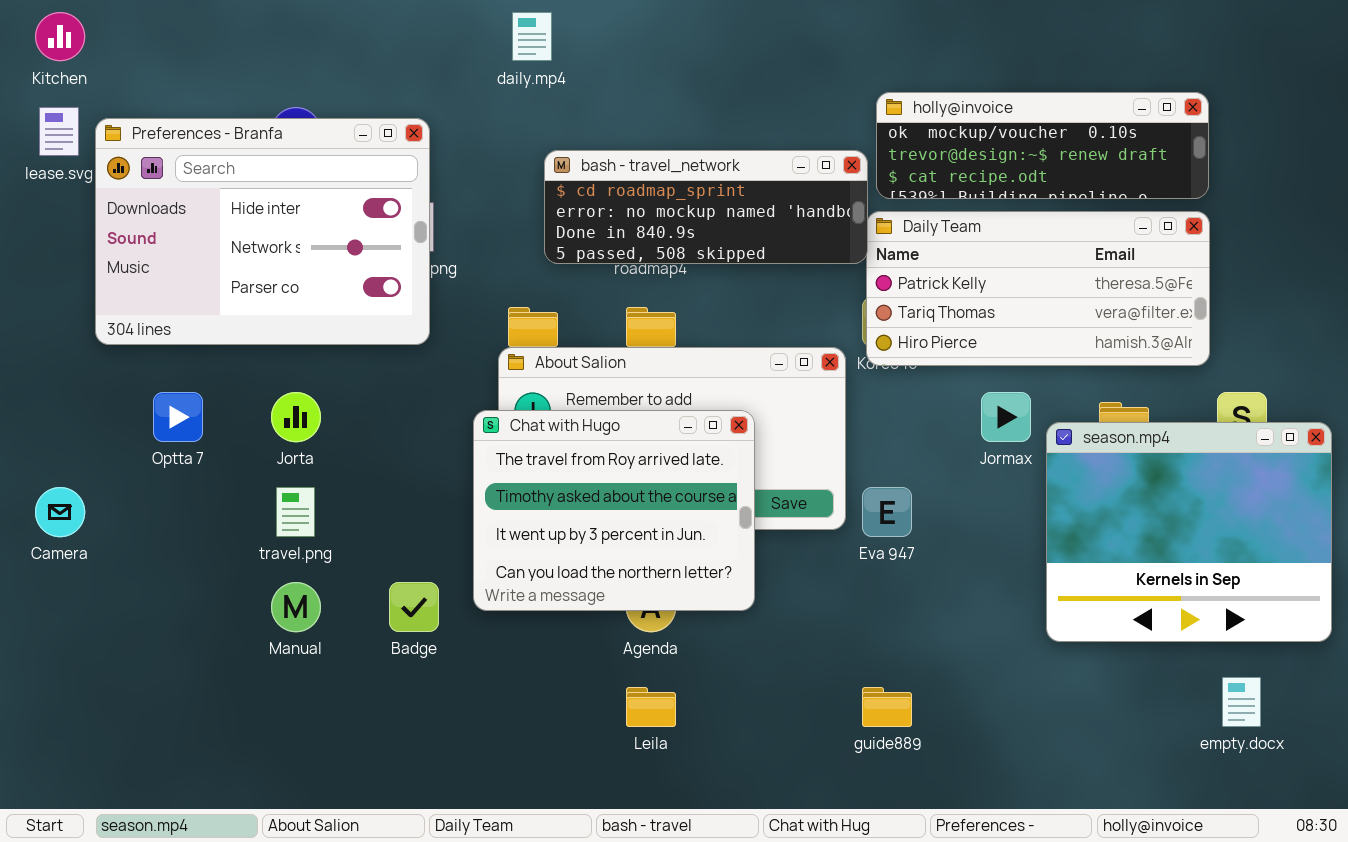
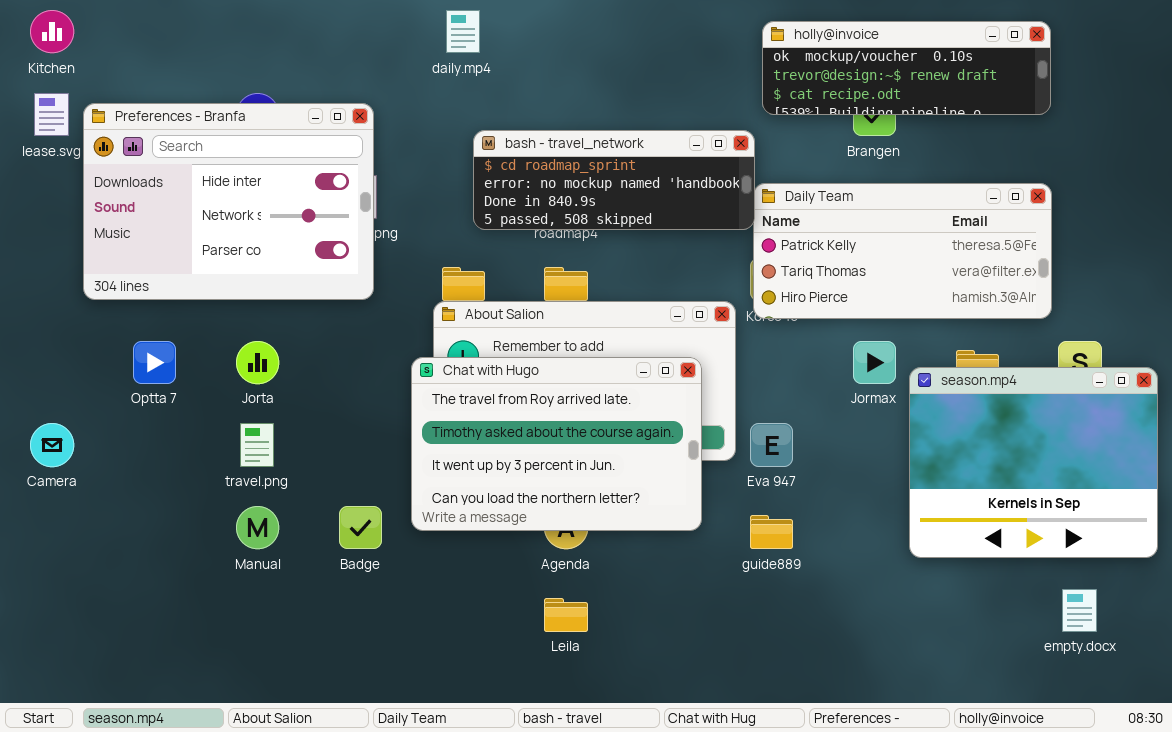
holly@invoice: [876,92,1209,199] -> [762,21,1051,115], moved
Chat with Hugo: [473,410,755,611] -> [411,357,702,531], resized
guide889: [862,687,912,727] -> [750,515,793,549], moved

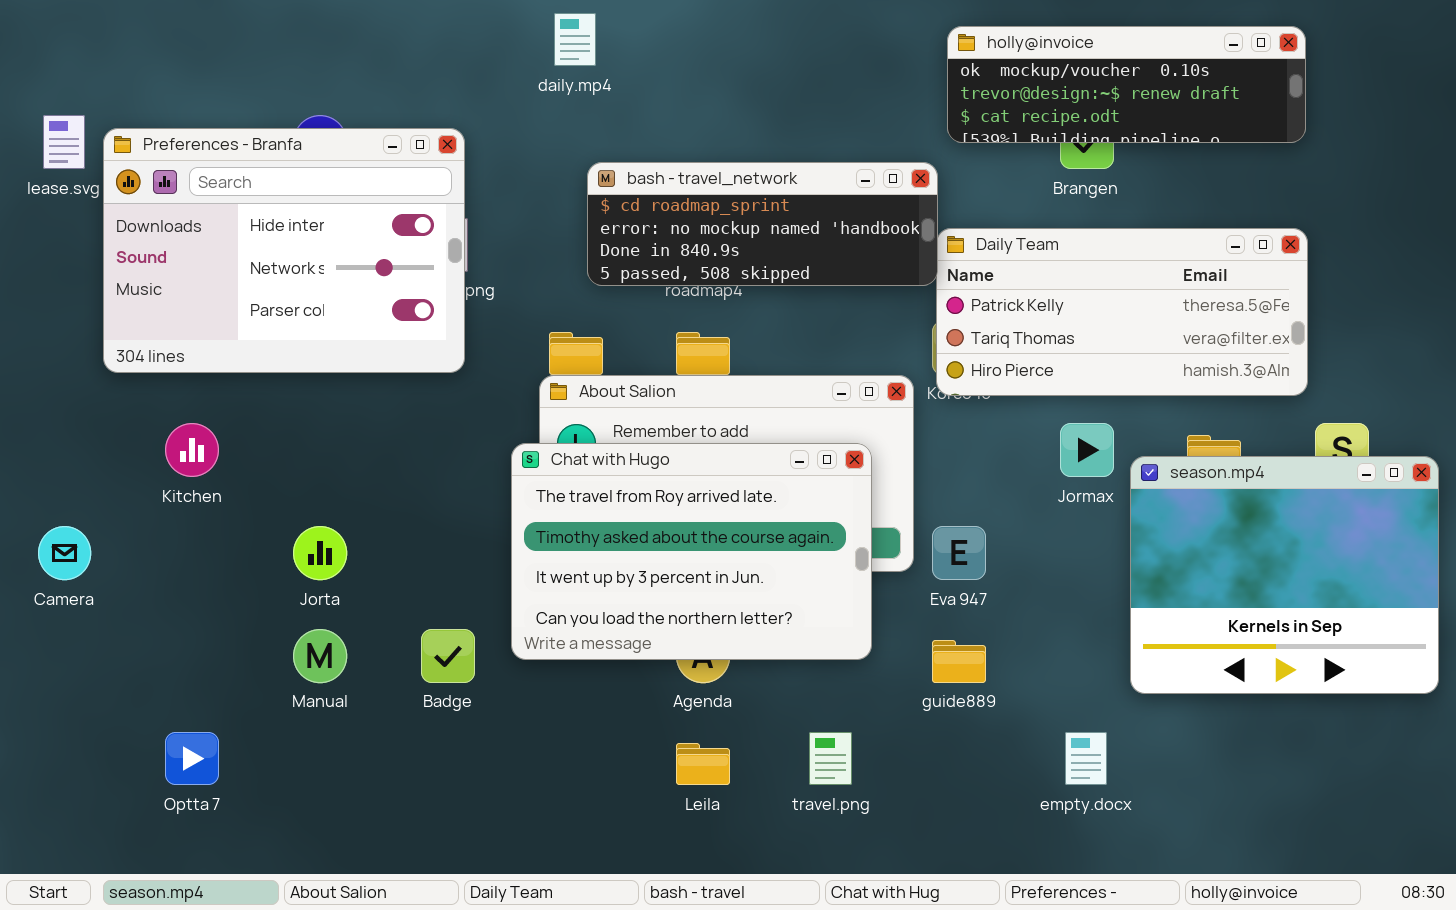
Kitchen: [30,10,74,53] -> [165,423,219,477], moved
Optta 7: [133,341,176,384] -> [165,732,219,785], moved
Jorta: [236,341,279,384] -> [293,526,347,580], moved
travel.png: [240,423,274,467] -> [809,732,852,785], moved
empty.docx: [1062,589,1097,632] -> [1065,732,1107,785], moved

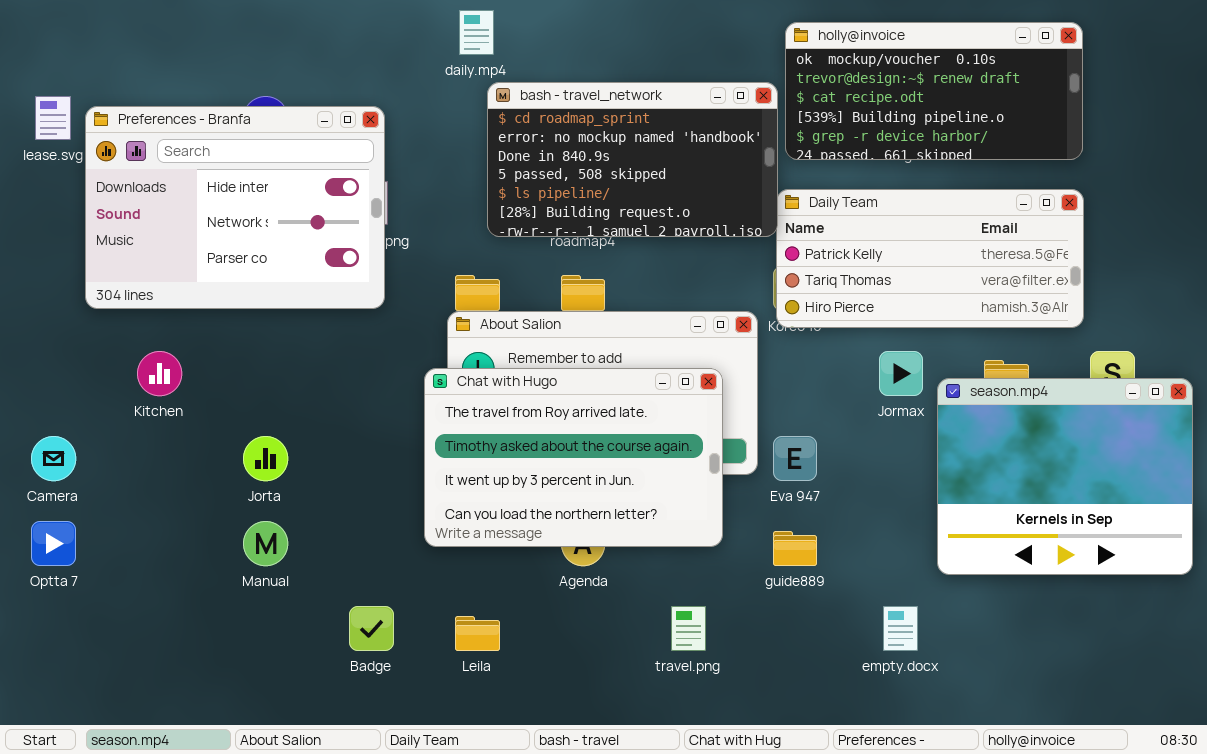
holly@invoice: [947,26,1306,143] -> [785,22,1083,160], resized
bash - travel_network: [587,162,938,286] -> [487,82,778,237], resized
Badge: [421,629,475,683] -> [349,606,394,651], moved
Optta 7: [165,732,219,785] -> [31,521,76,566], moved
Leila: [676,743,730,785] -> [455,616,500,651], moved

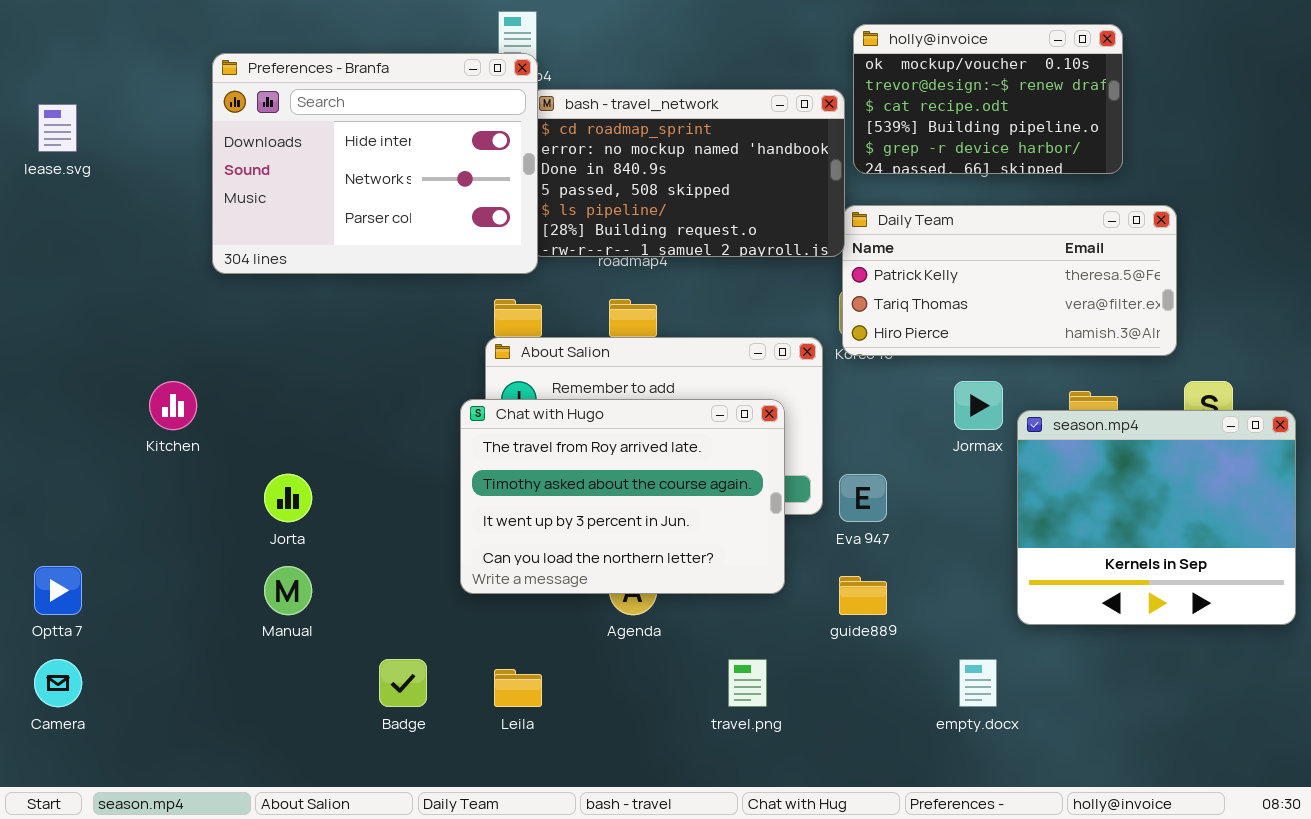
holly@invoice: [785,22,1083,160] -> [853,24,1123,174], resized
Preferences - Branfa: [85,106,385,309] -> [212,53,538,274], moved
Camera: [31,436,76,481] -> [34,659,82,707], moved

